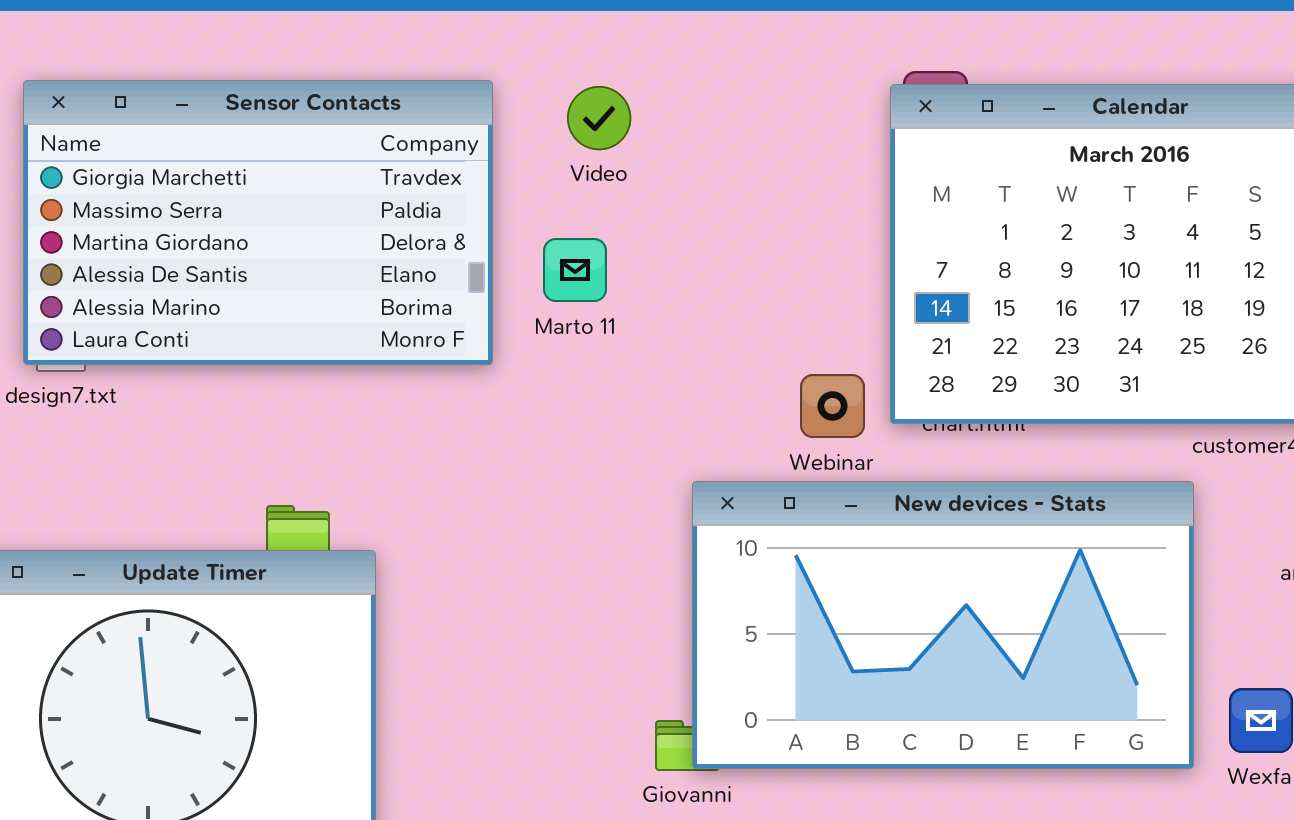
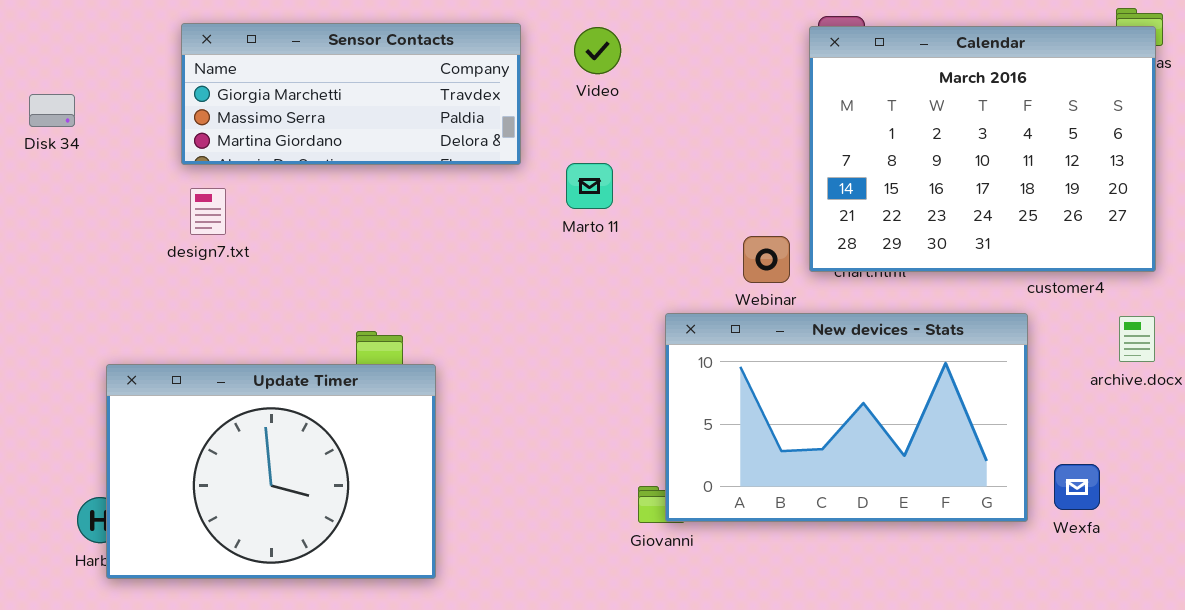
Sensor Contacts: [23,80,493,365] -> [181,23,521,165], resized
Marto 11: [543,238,607,302] -> [566,163,613,209], moved

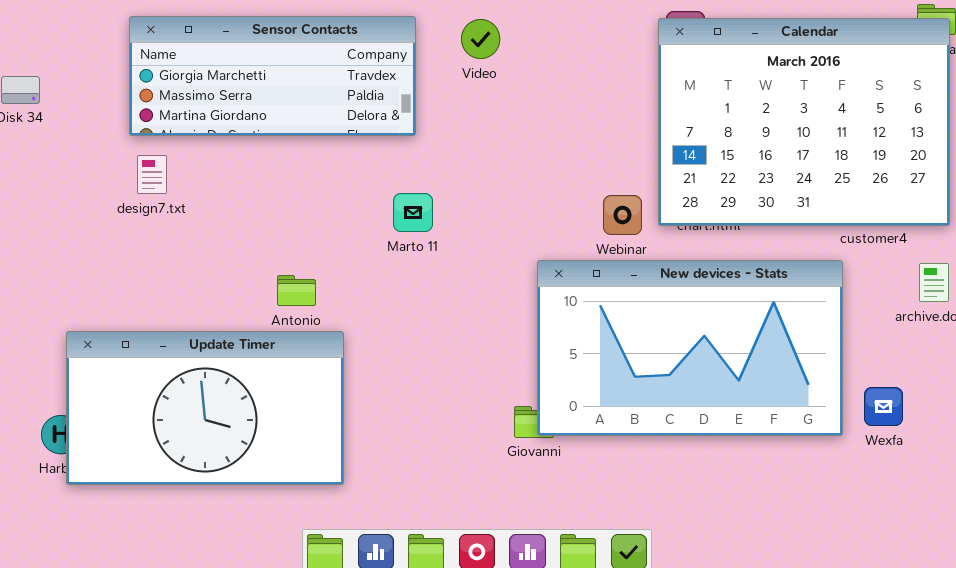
Marto 11: [566,163,613,209] -> [393,193,433,232], moved
Update Timer: [106,364,436,579] -> [66,331,344,485], resized

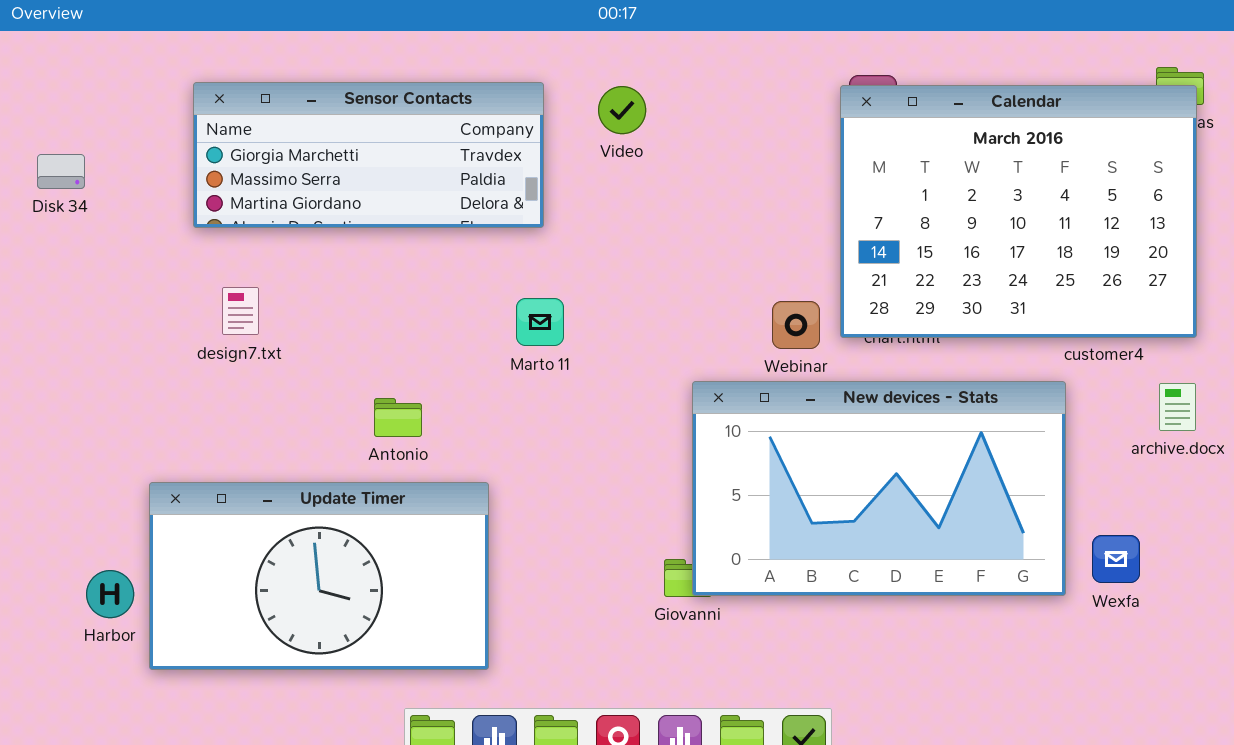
design7.txt: [137,155,167,194] -> [222,287,259,335], moved
Update Timer: [66,331,344,485] -> [149,482,489,670], moved

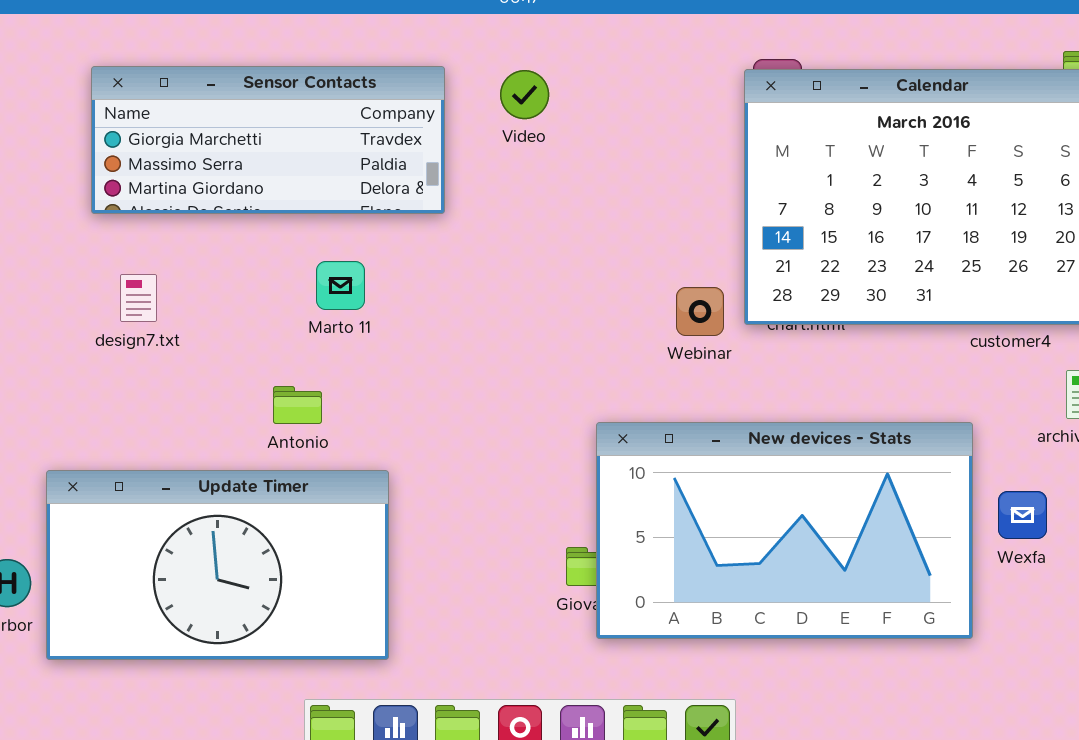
Marto 11: [516,298,564,346] -> [316,261,365,310], moved
New devices - Stats: [692,381,1066,596] -> [596,422,973,639], moved
Wexfa: [1092,535,1140,583] -> [998,491,1047,539], moved

